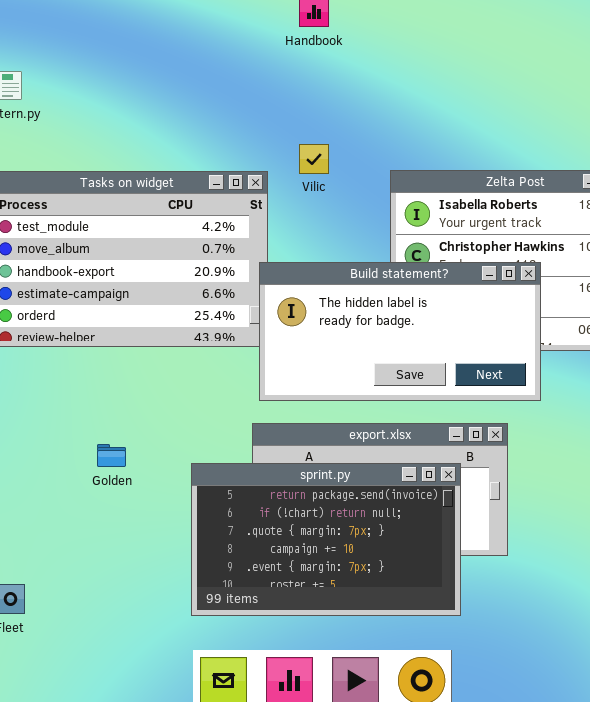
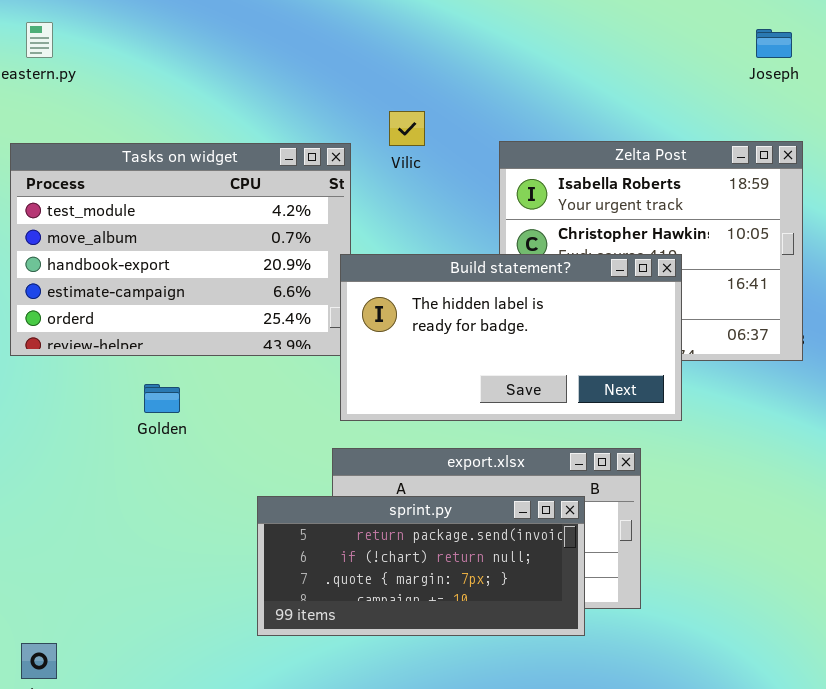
Golden: [97,444,126,467] -> [144,384,180,413], moved
sprint.py: [191,463,461,616] -> [257,496,585,636], resized

